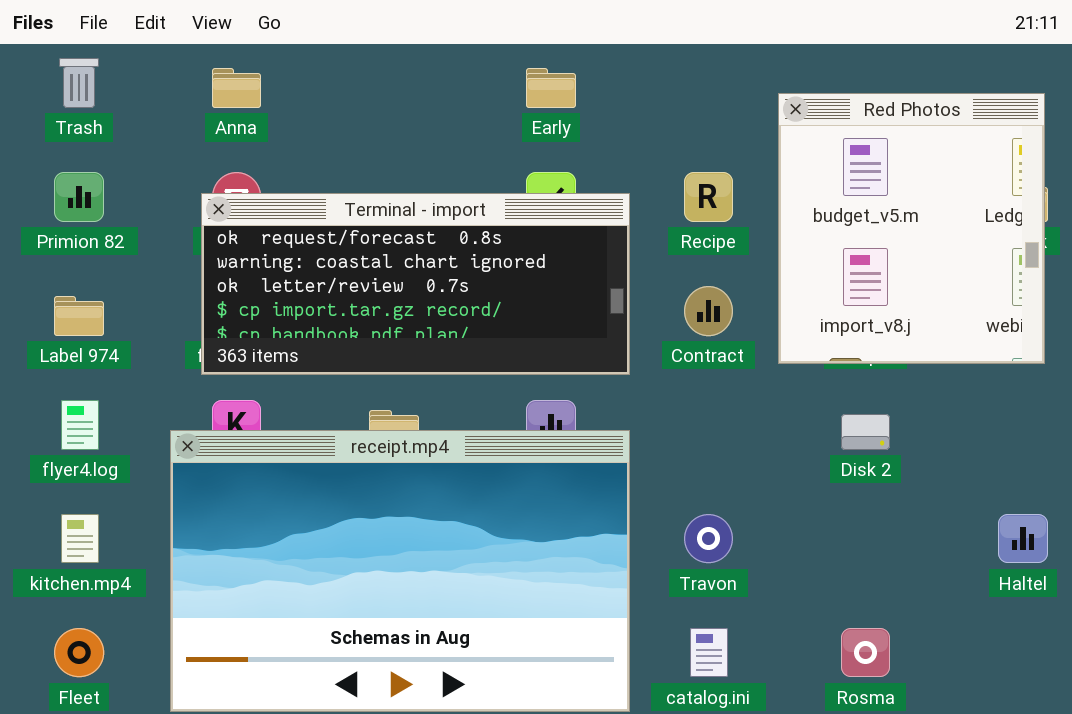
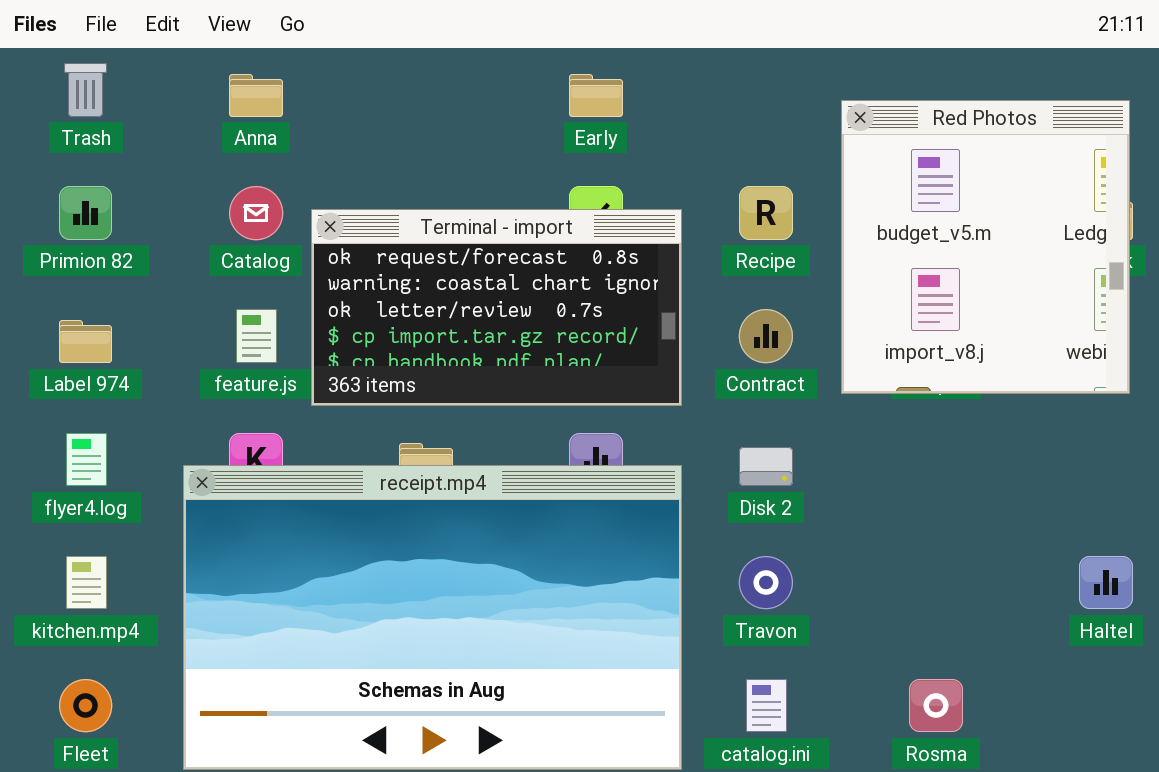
Terminal - import: [201,193,630,375] -> [311,209,682,406], resized
Disk 2: [841,414,890,450] -> [739,447,793,486], moved

